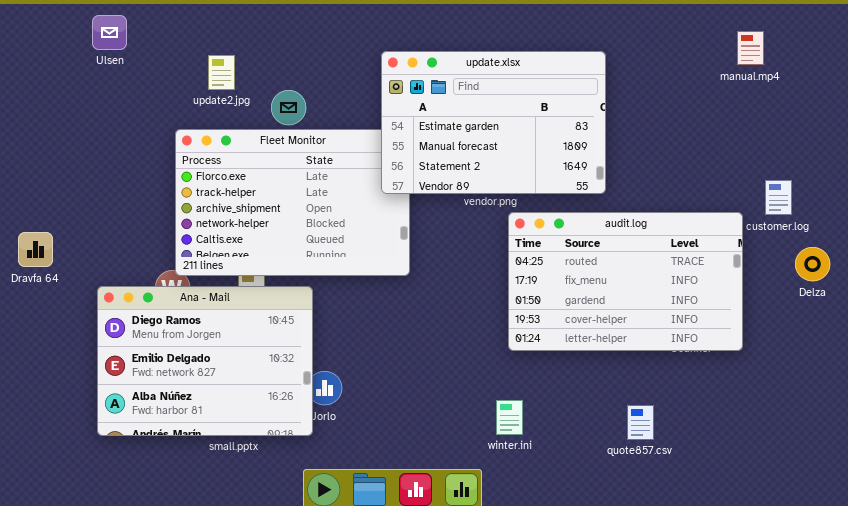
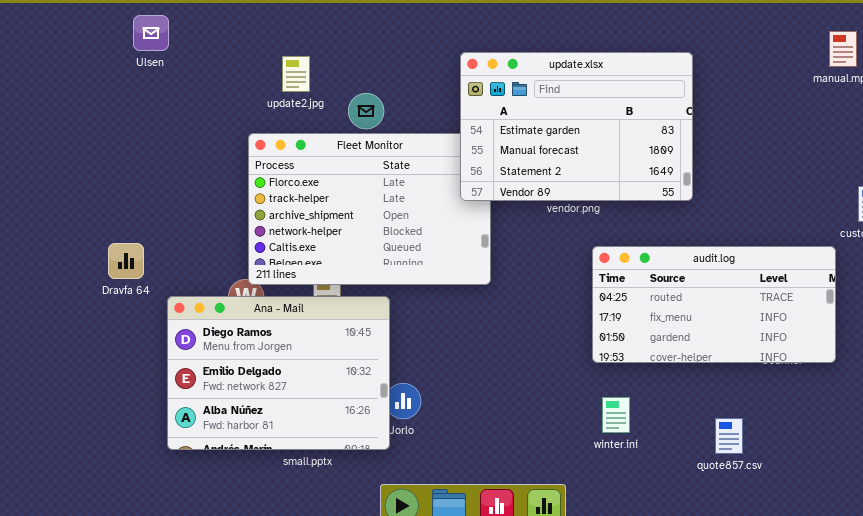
Ulsen: [92,15,127,50] -> [133,15,169,51], moved
audit.log: [508,212,743,351] -> [592,246,836,363], resized
Dravfa 64: [18,232,53,267] -> [108,243,144,279], moved
winter.ini: [496,400,523,435] -> [602,397,630,433], moved

